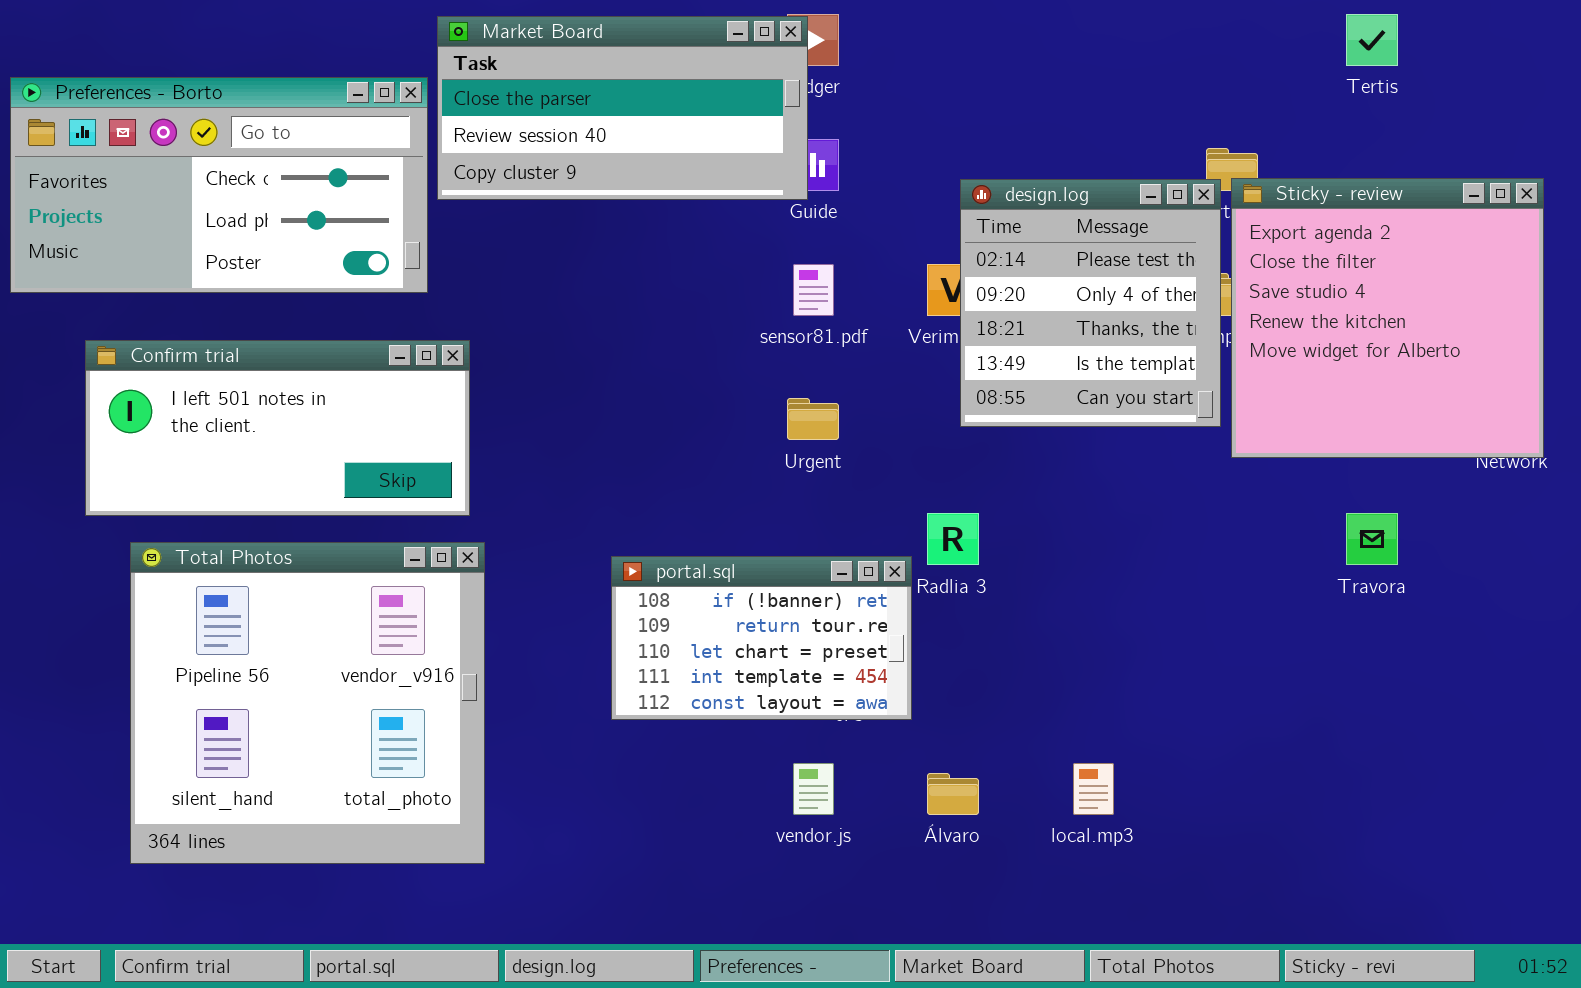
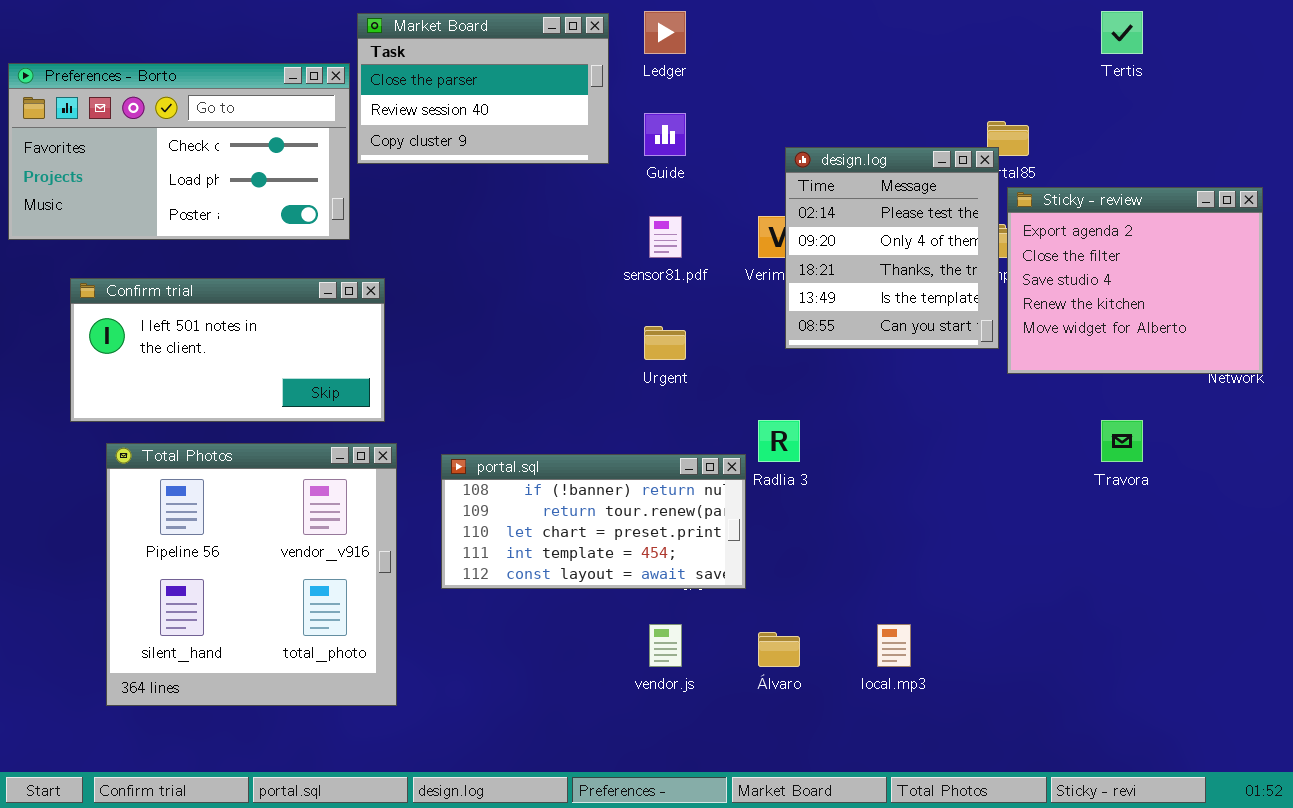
Market Board: [437,16,808,200] -> [357,13,609,164], resized
Sticky - review: [1231,178,1544,458] -> [1007,187,1263,374], resized
portal.sql: [611,556,912,720] -> [441,454,746,589], resized

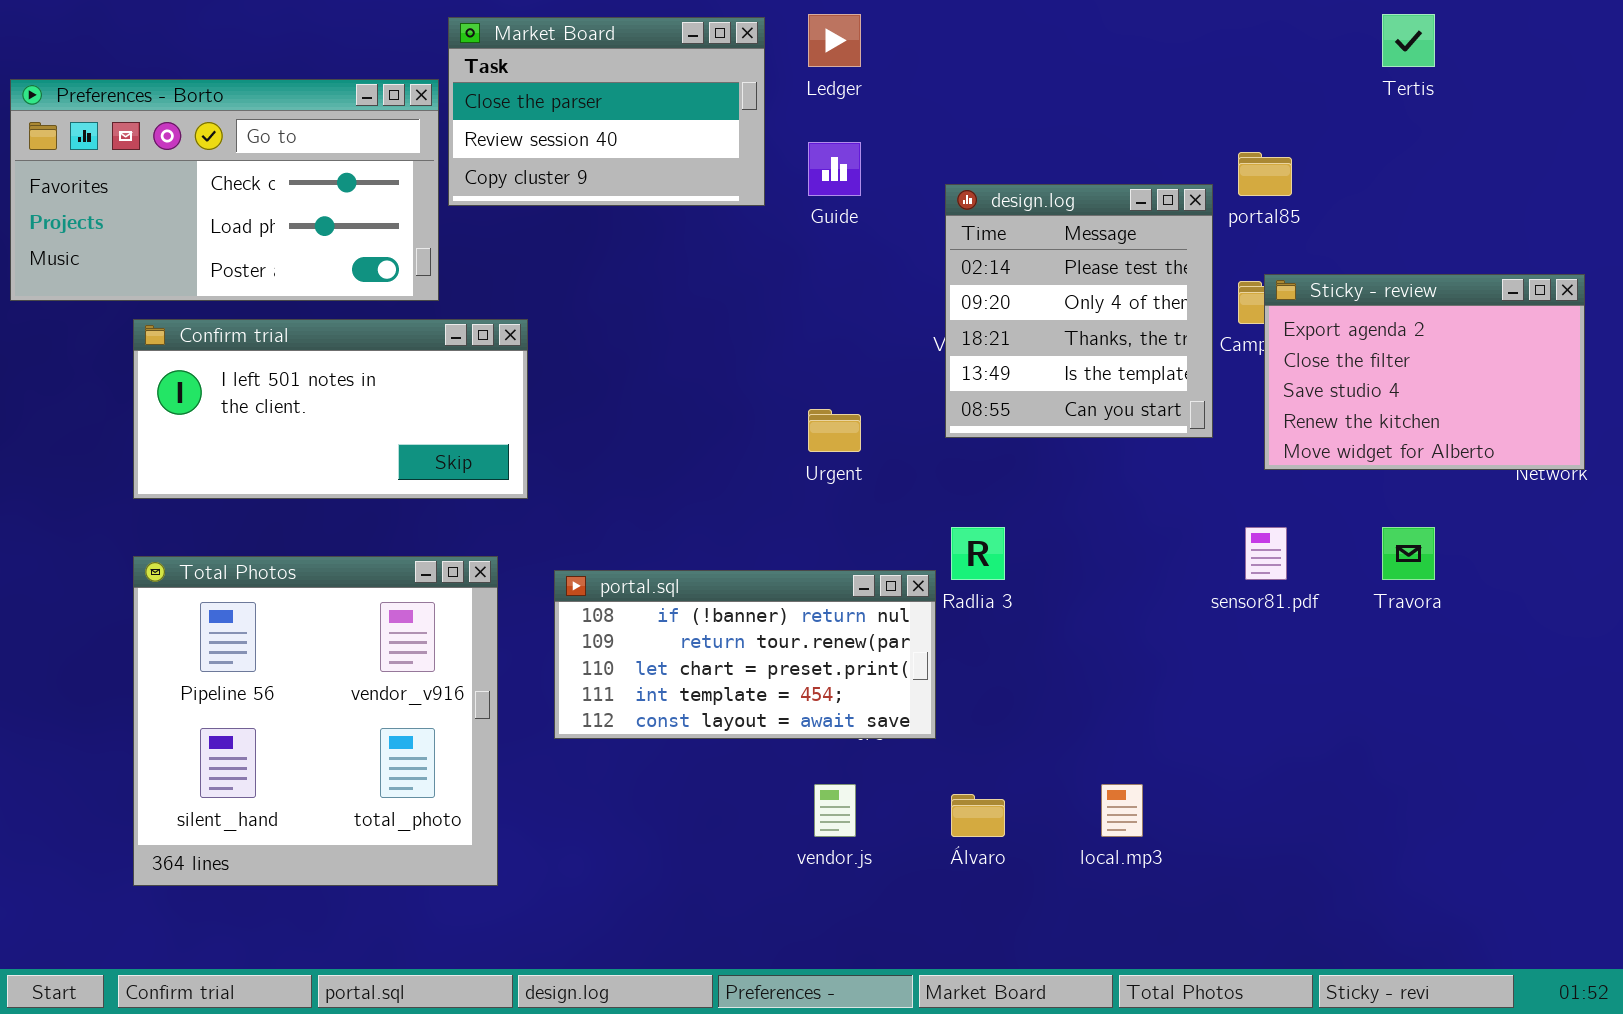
design.log: [785,147,999,349] -> [945,184,1213,438], moved
Sticky - review: [1007,187,1263,374] -> [1264,274,1585,470], resized
sensor81.pdf: [649,216,682,258] -> [1245,527,1287,580], moved
Confirm trial: [70,278,385,422] -> [133,319,528,499], moved

